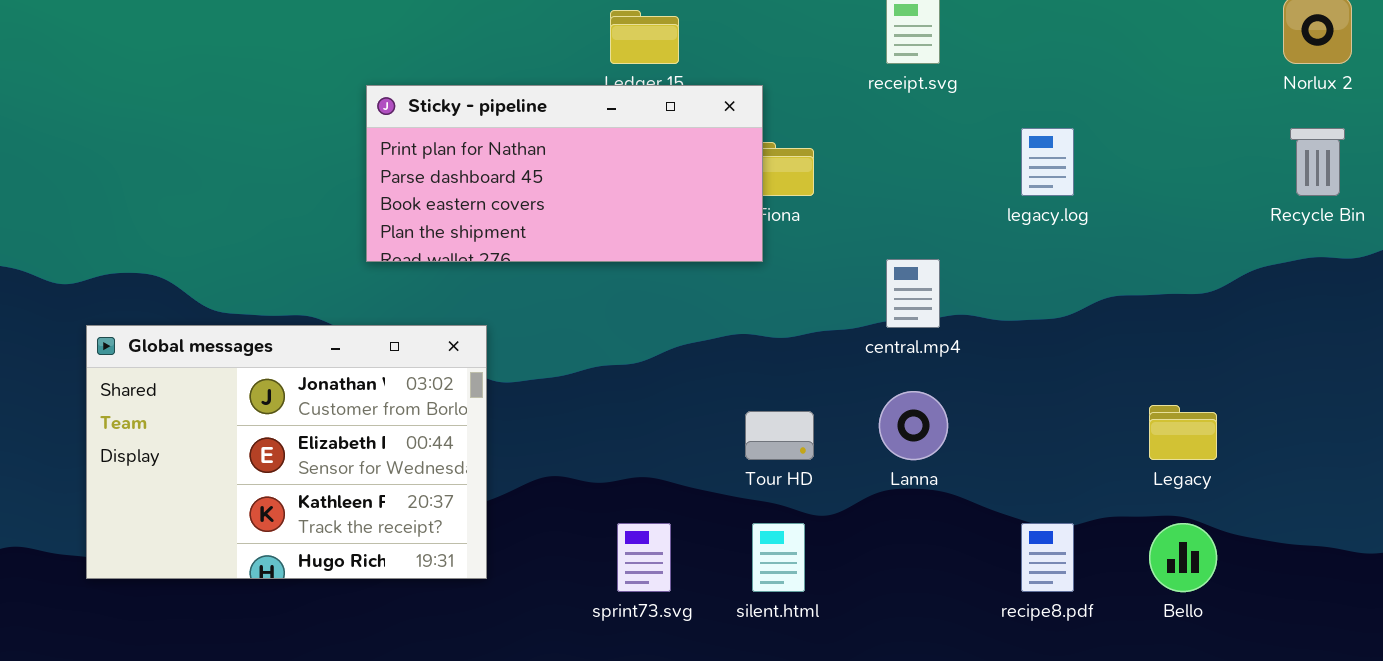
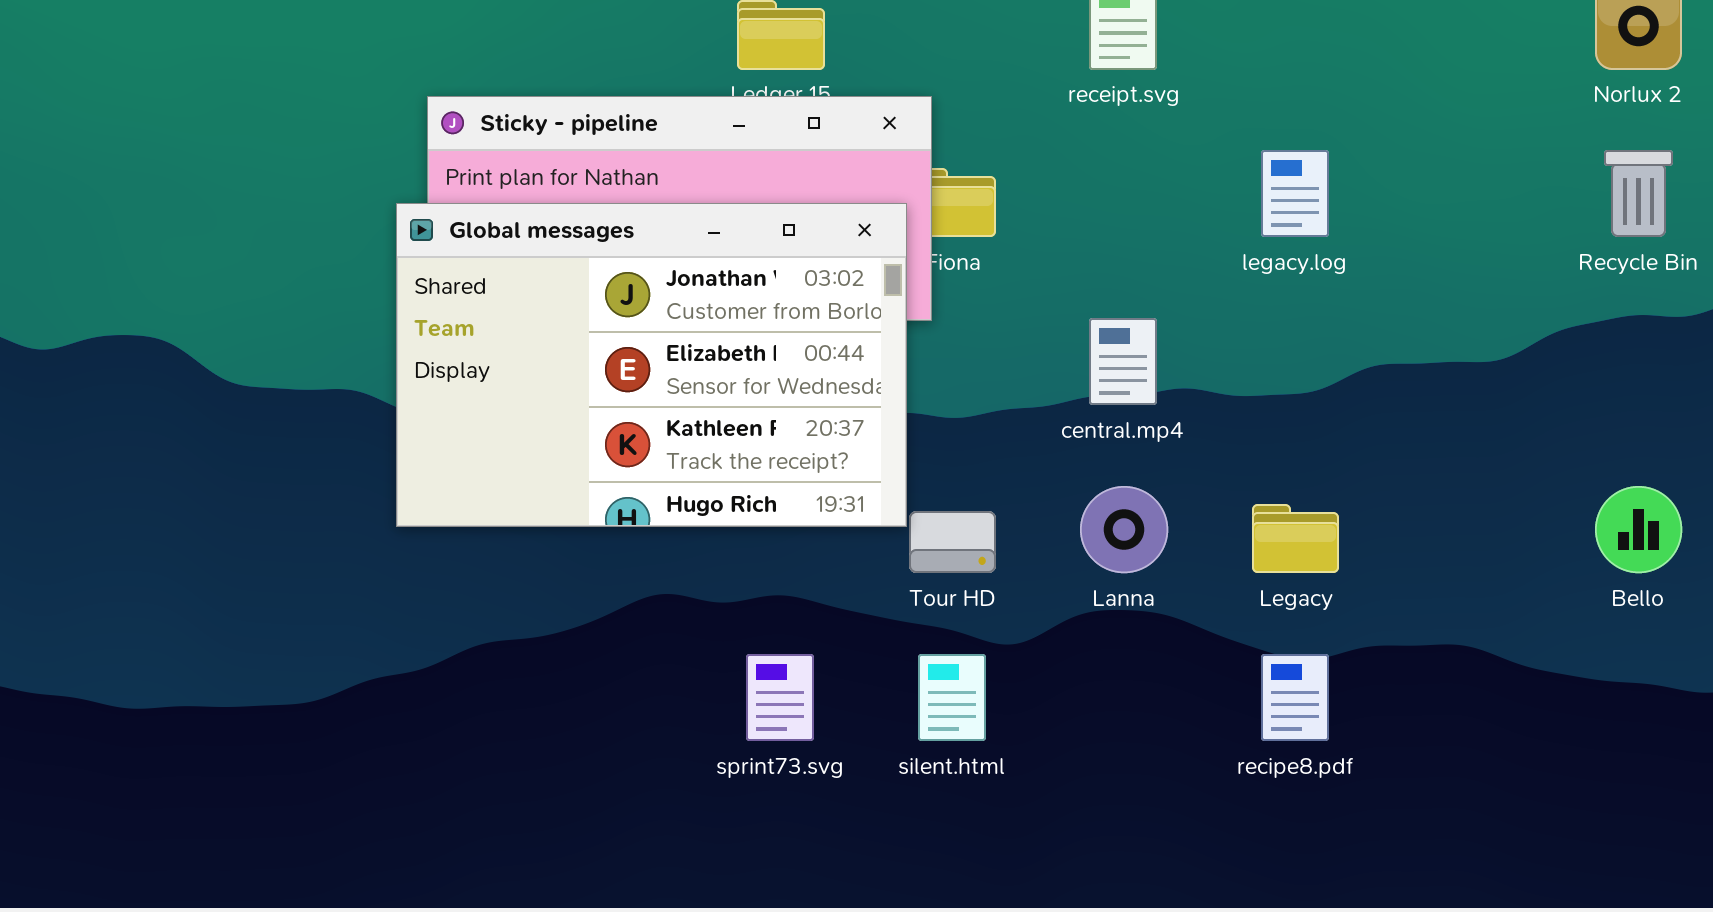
Global messages: [86,325,487,579] -> [396,203,907,527], moved
Legacy: [1149,405,1217,460] -> [1252,504,1339,573], moved
Bello: [1149,523,1217,592] -> [1595,486,1682,573], moved

